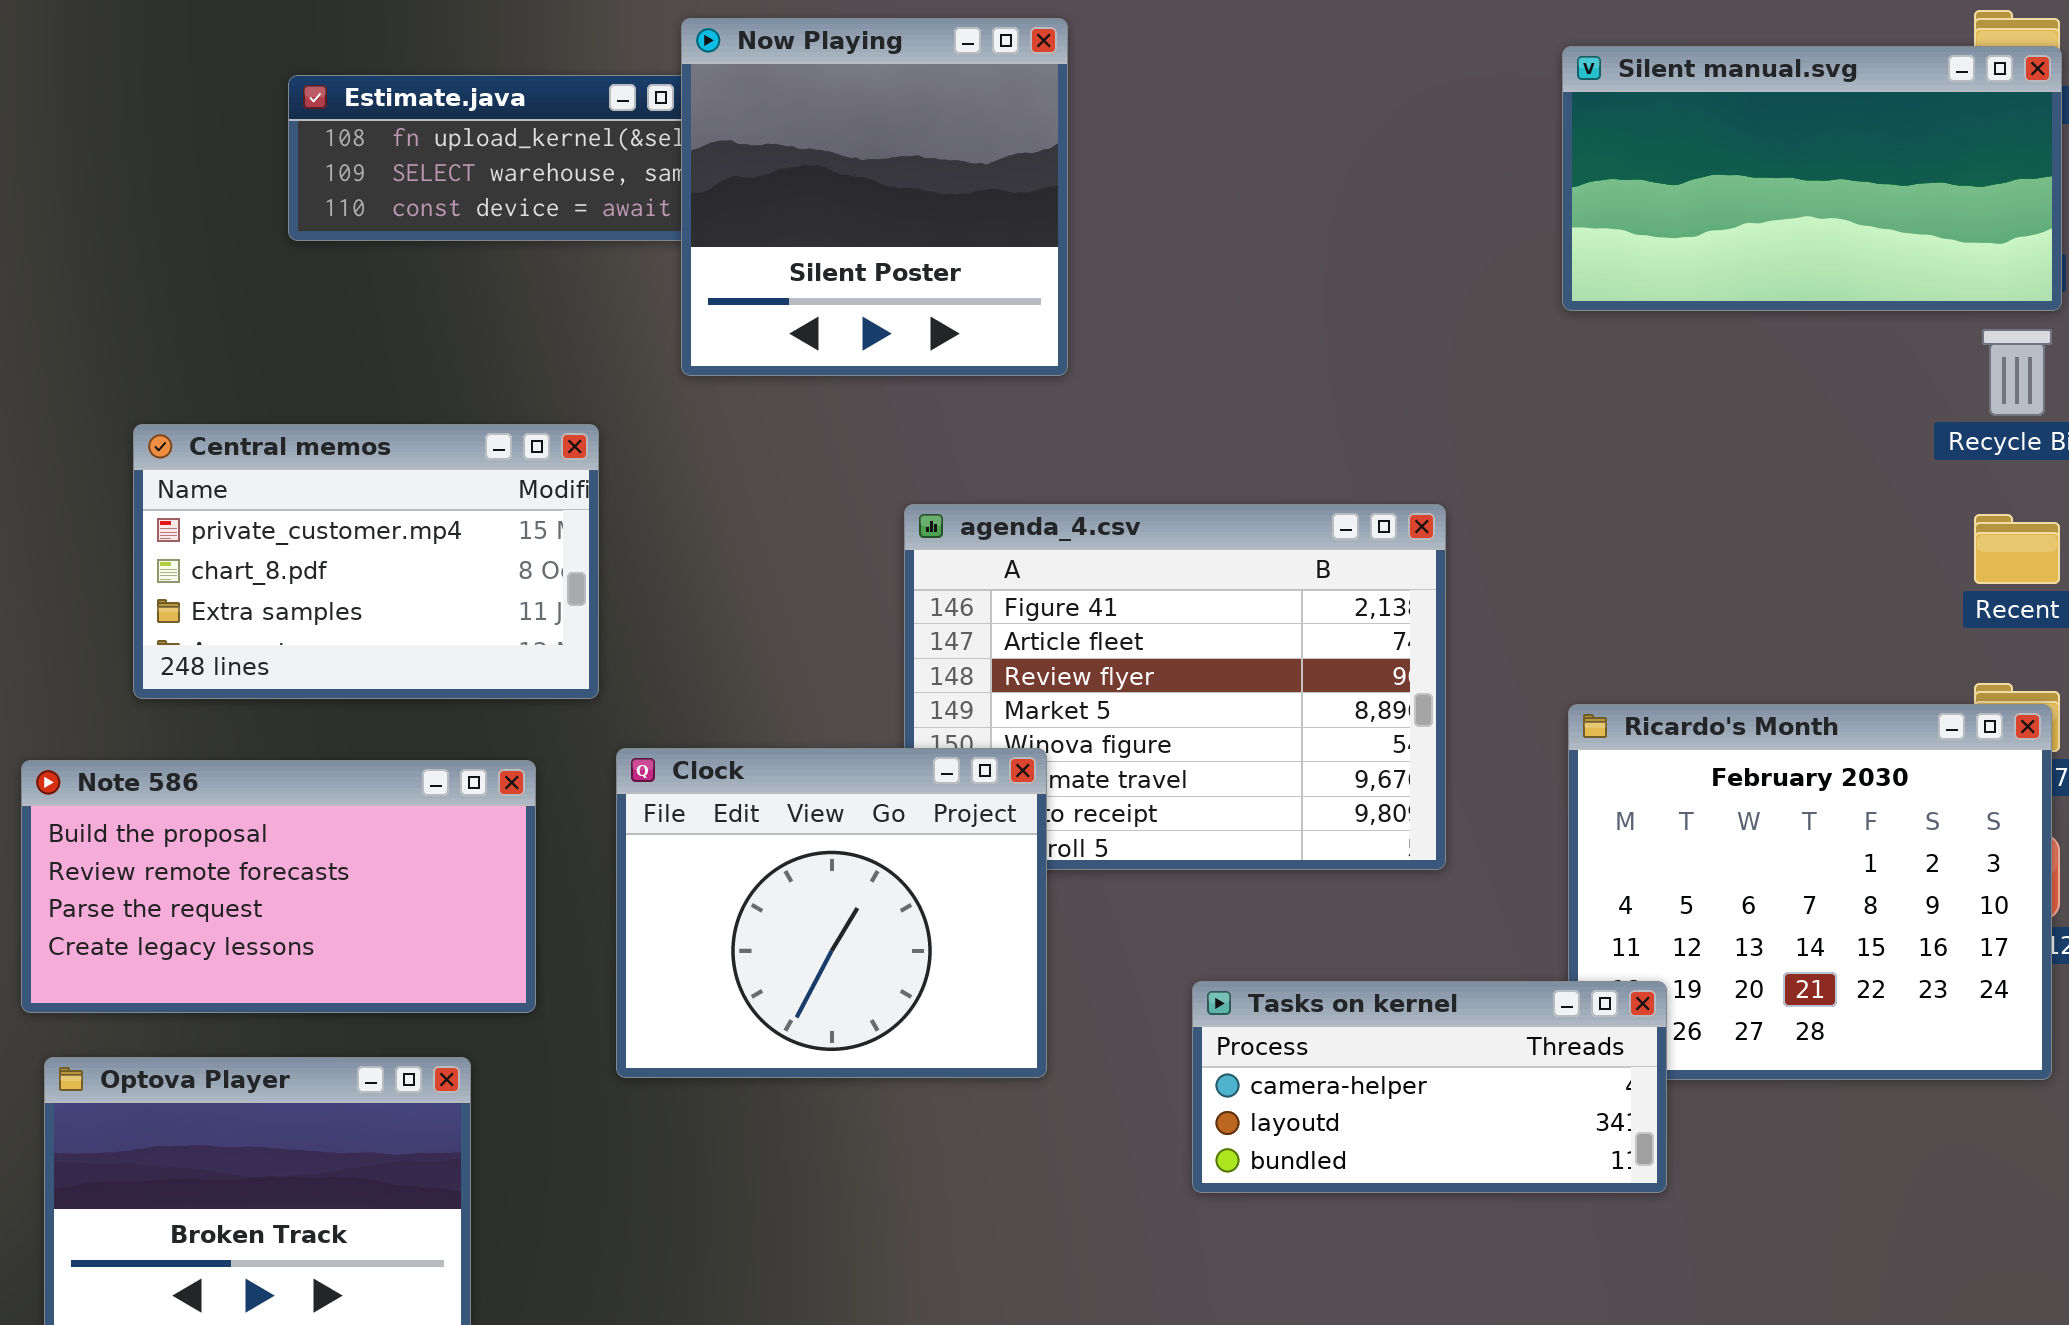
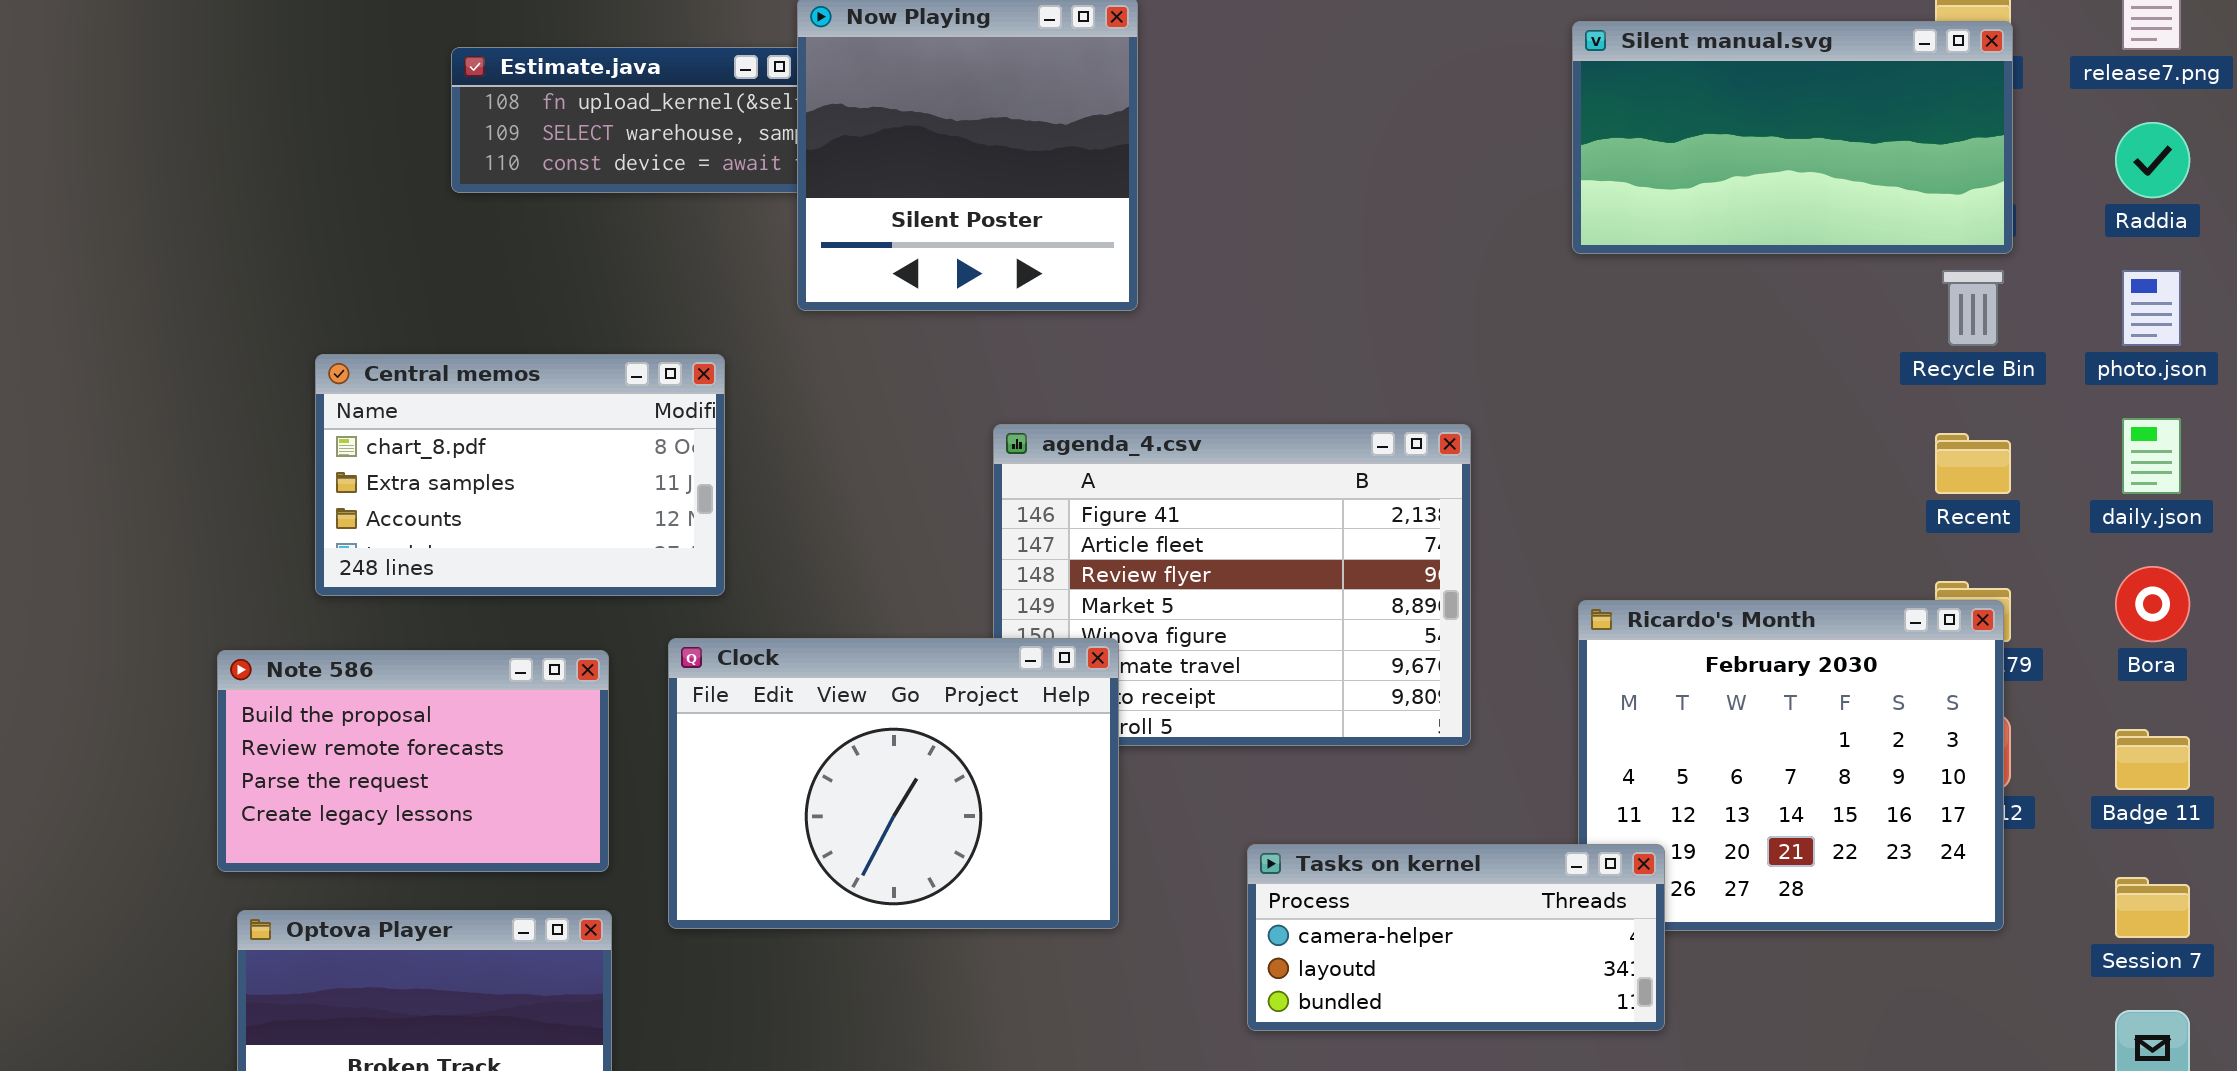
Central memos: [133,424,599,699] -> [315,354,725,596], scrolled down 1 row
Clock: [616,748,1047,1078] -> [668,638,1119,929], resized
Note 586: [21,760,536,1013] -> [217,650,609,872], resized

